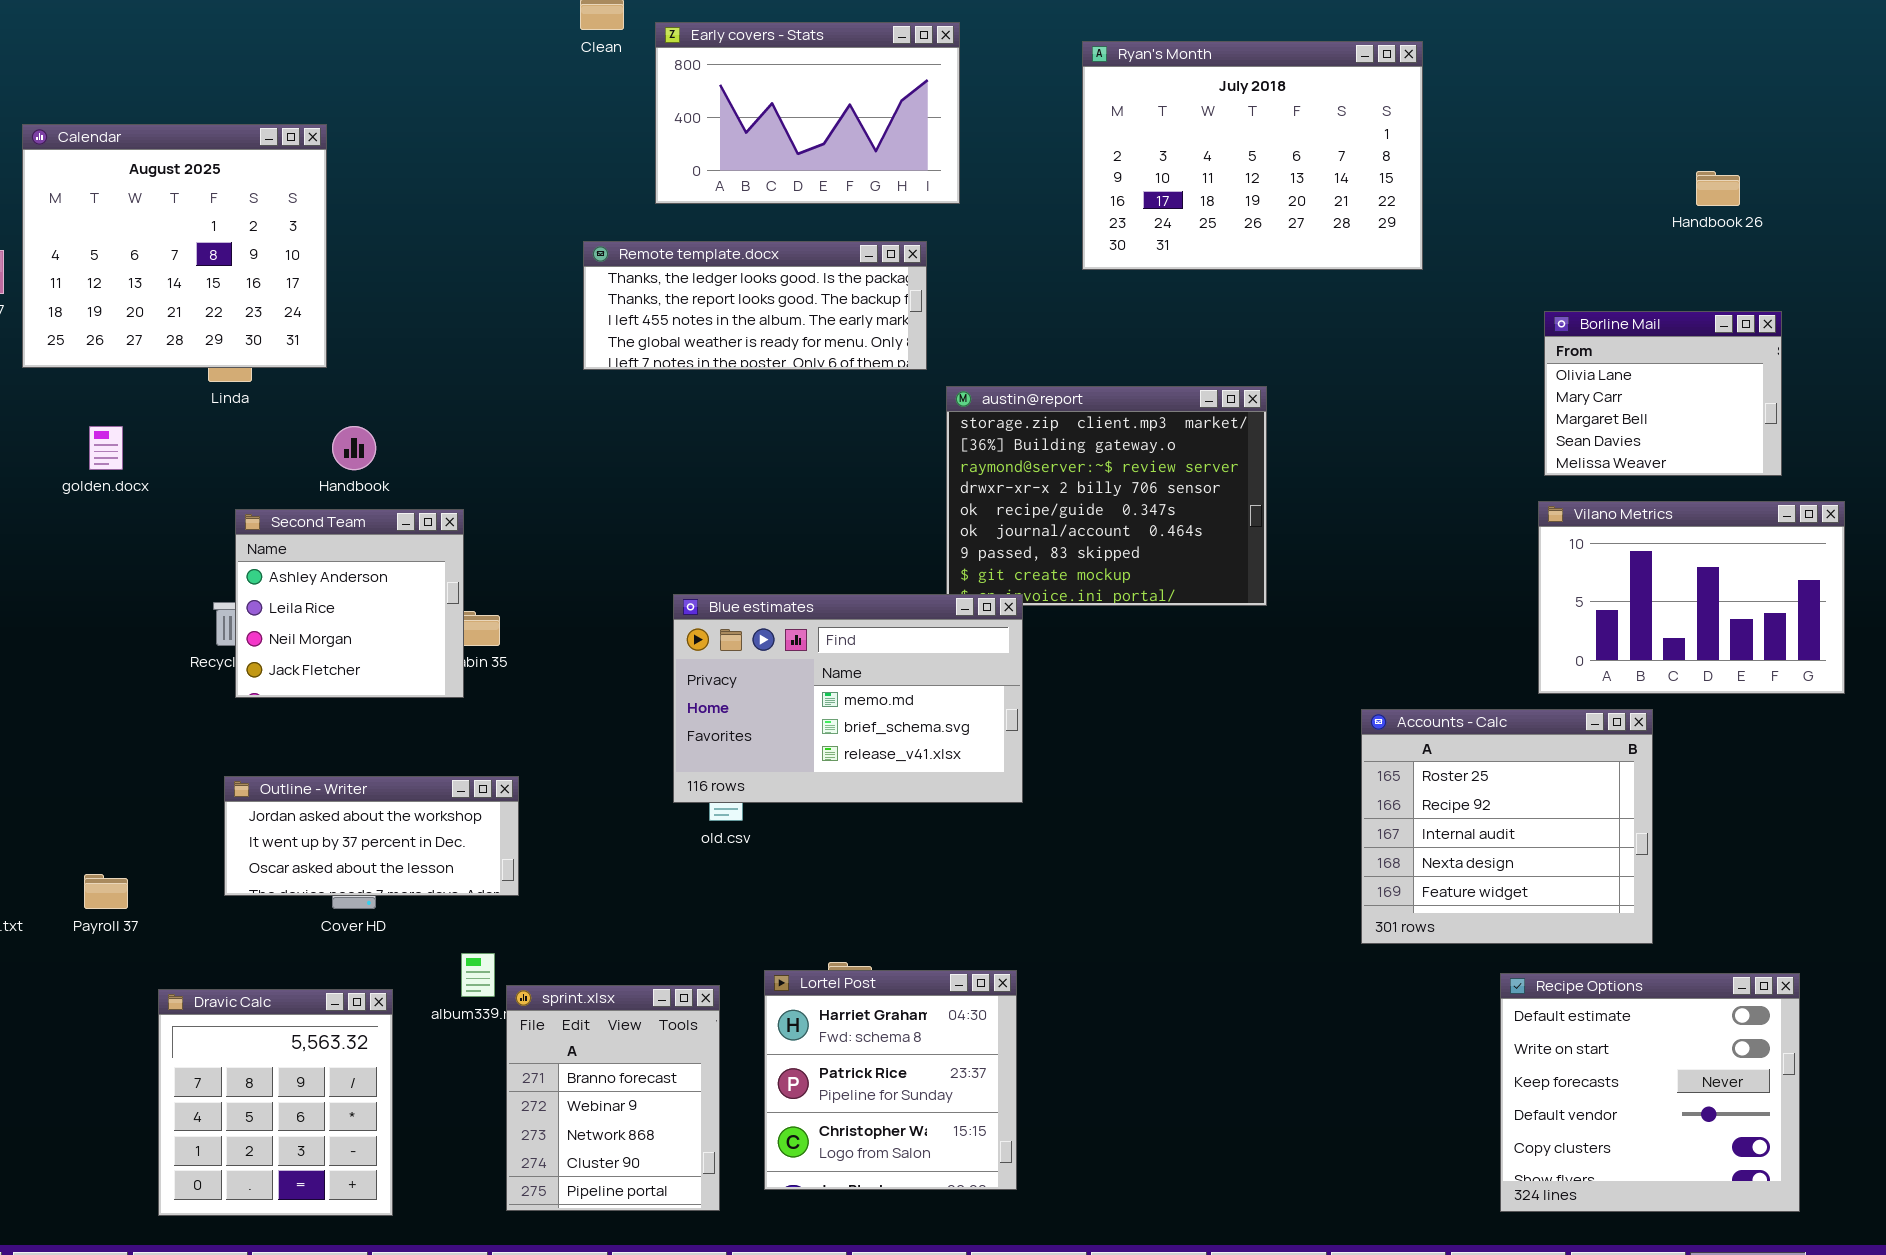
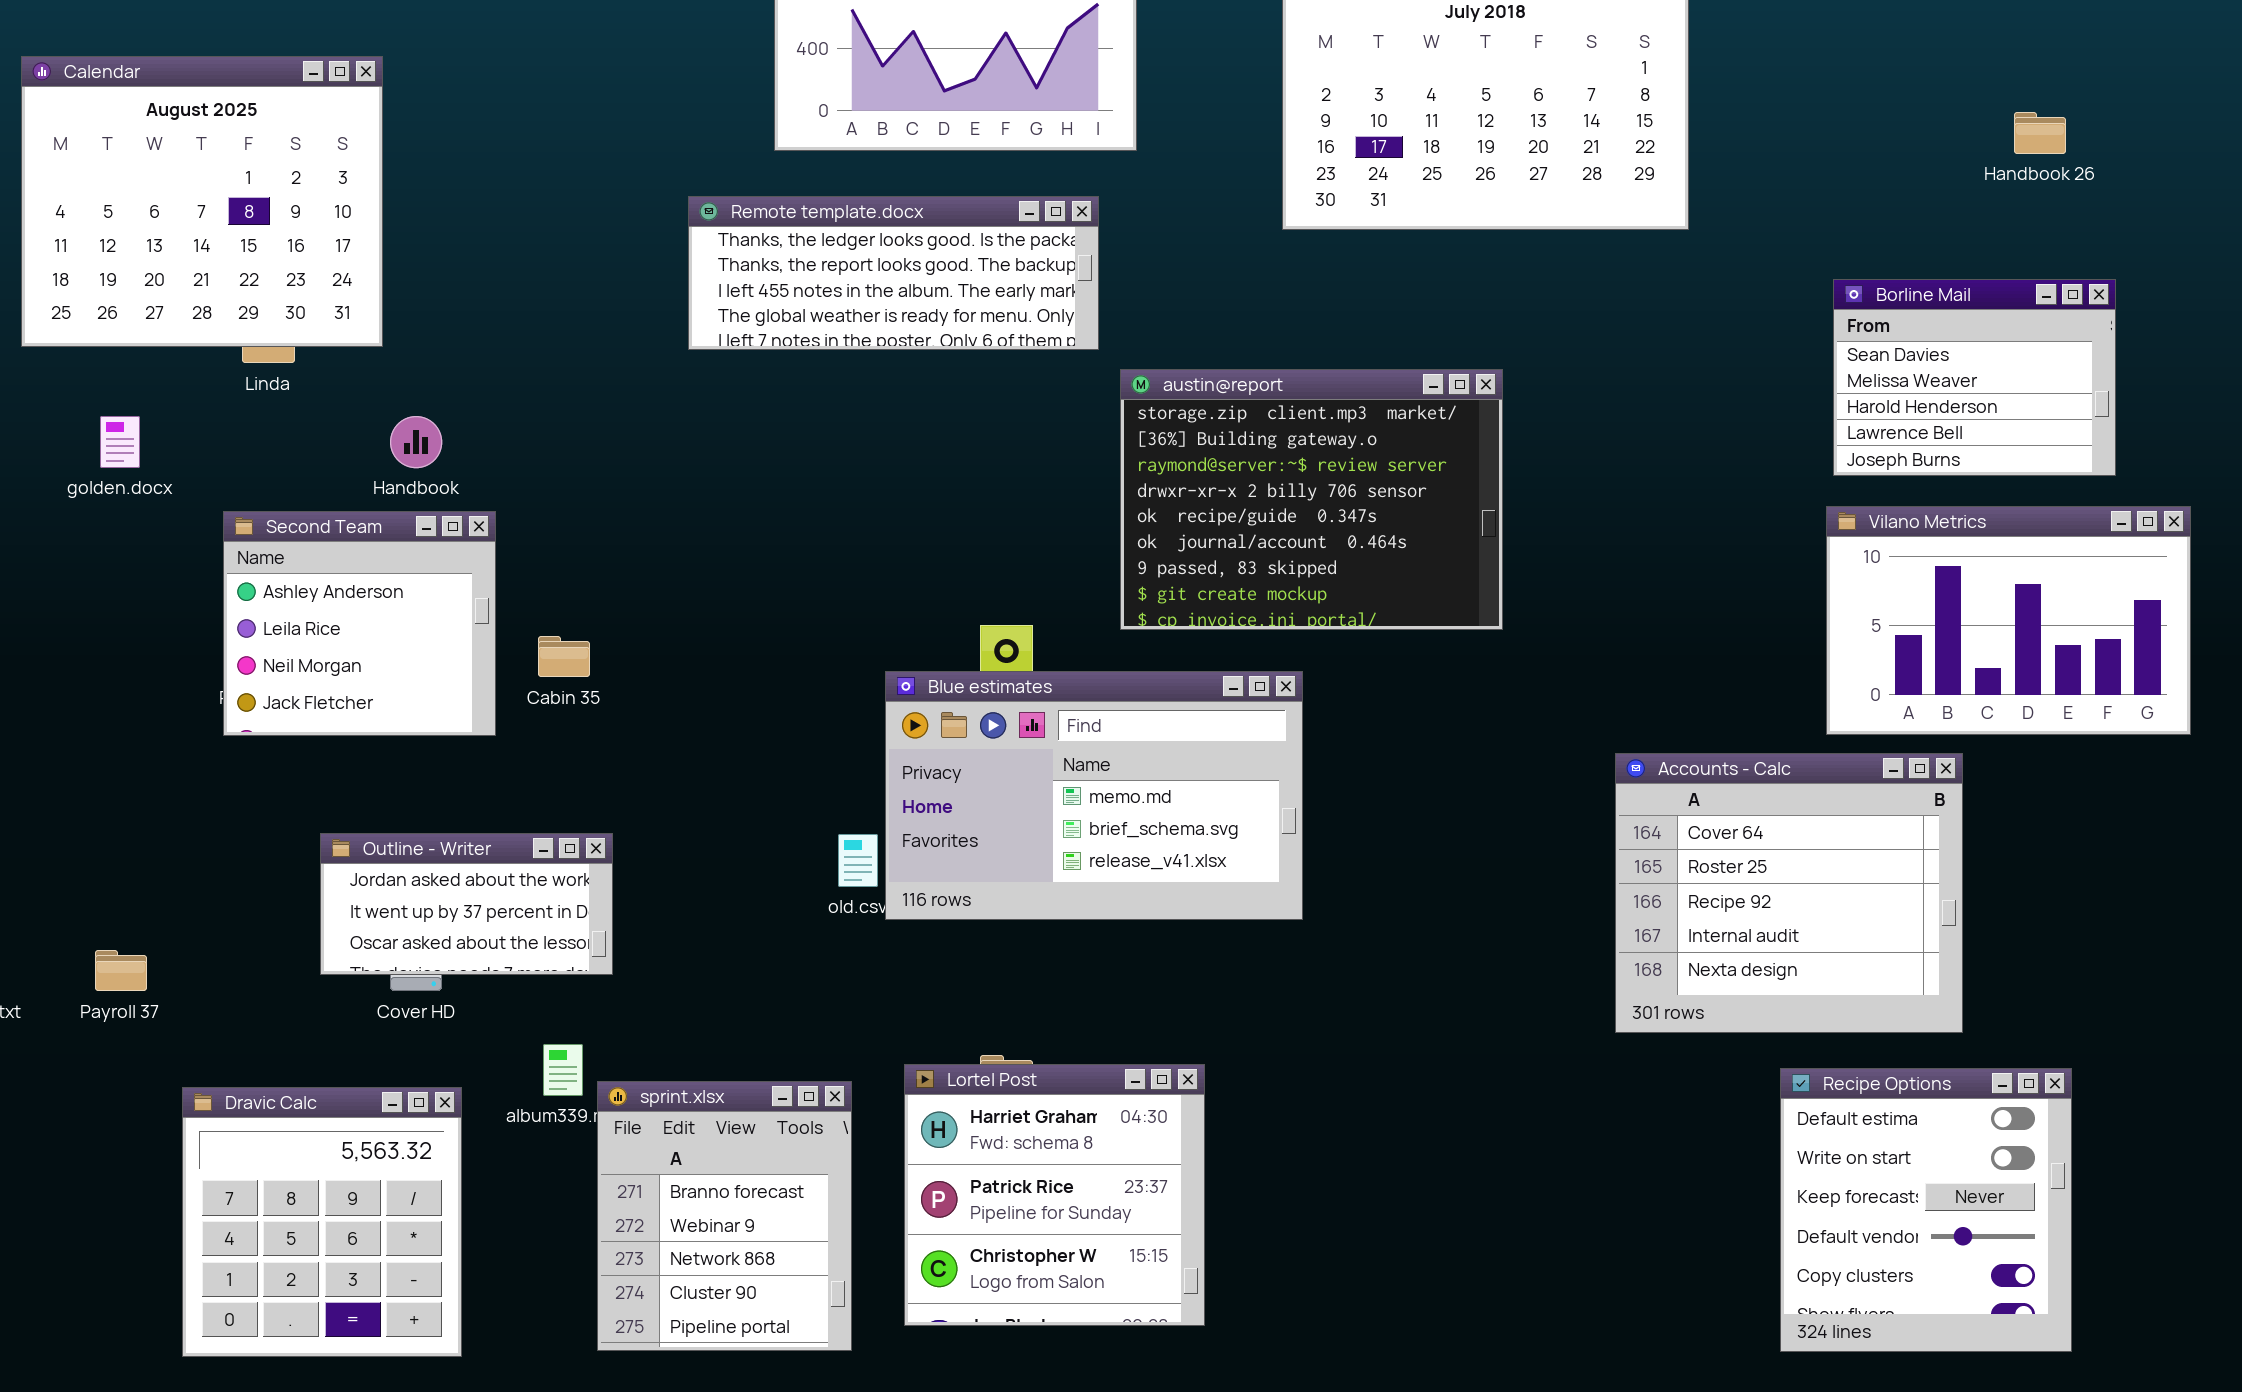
Borline Mail: [1544,311,1782,476] -> [1833,279,2116,476], scrolled down 3 rows
Second Team: [235,509,464,698] -> [223,511,496,736], moved
Blue estimates: [673,594,1023,803] -> [885,671,1303,920], moved
Accounts - Calc: [1361,709,1653,944] -> [1615,753,1963,1033], scrolled up 1 row
Outline - Writer: [224,776,519,896] -> [320,833,613,975], resized
Recipe Options: [1500,973,1800,1212] -> [1780,1068,2072,1352], resized

